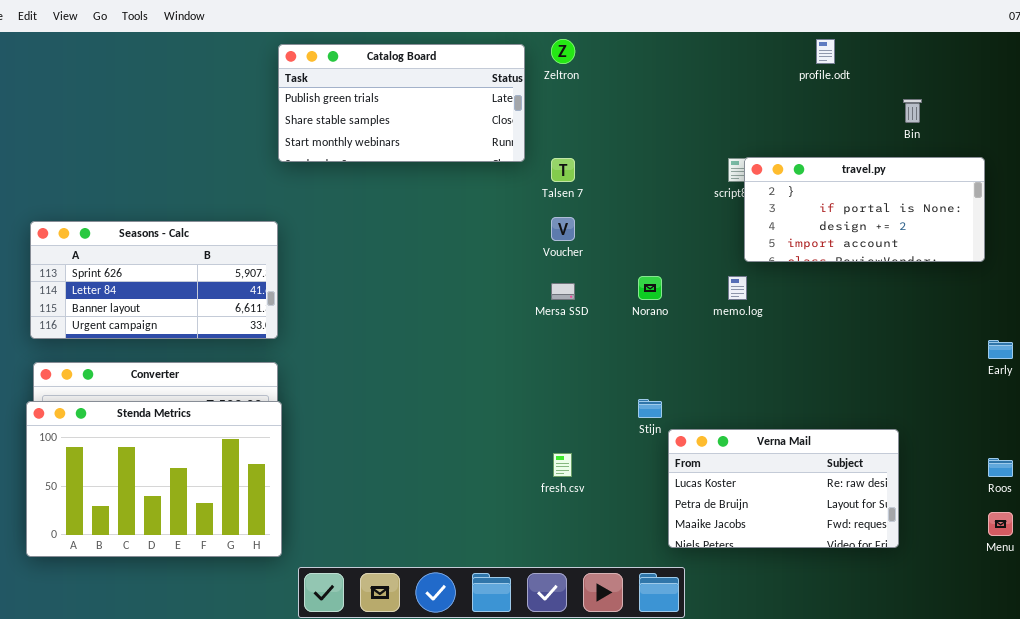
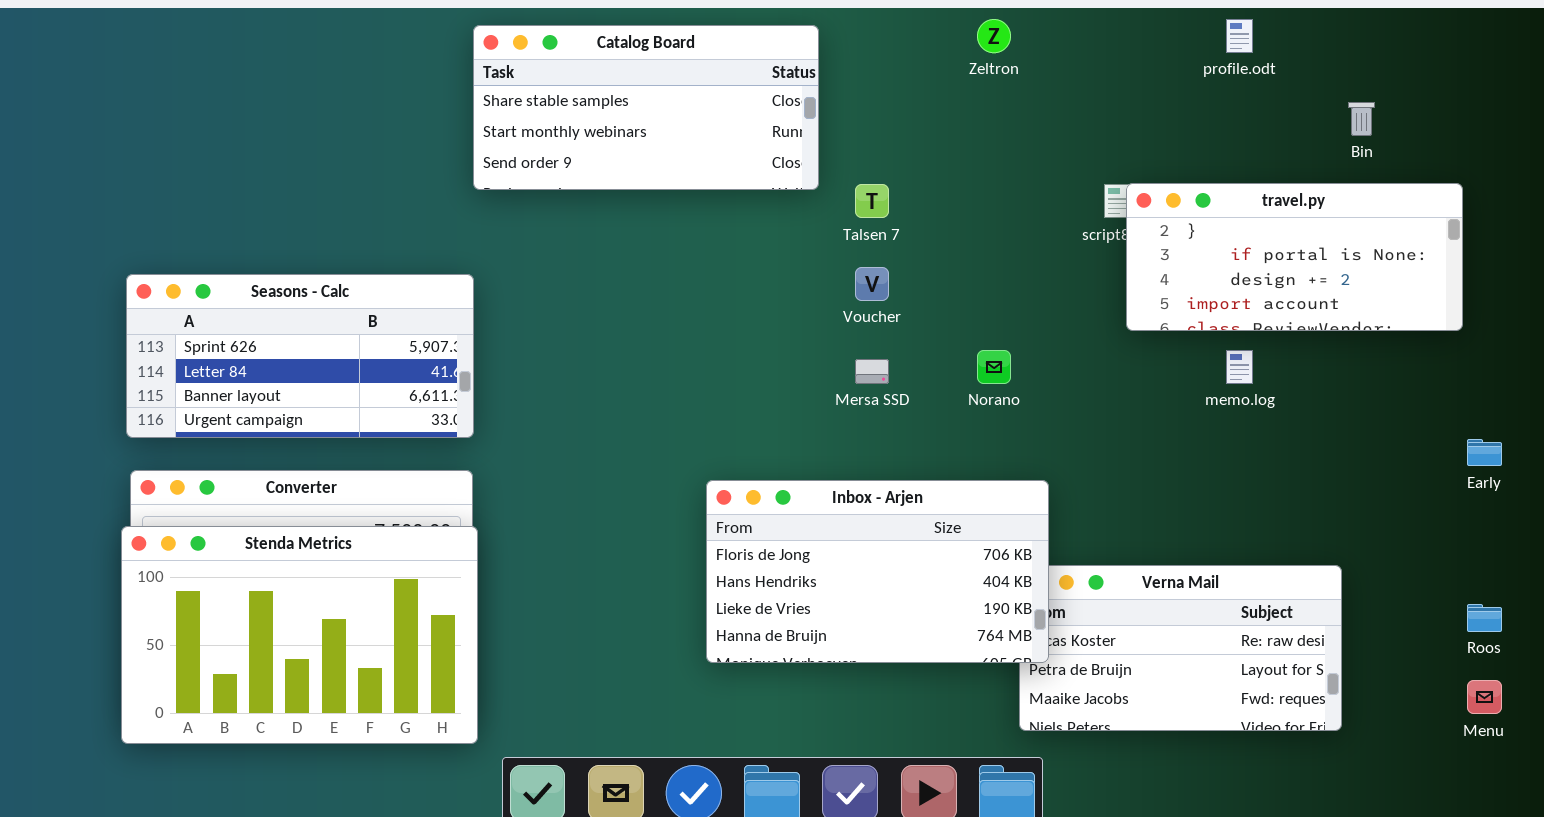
Zeltron: [551,39,575,64] -> [977,19,1011,53], moved
Catalog Board: [278,44,525,162] -> [473,25,819,190], scrolled down 1 row
memo.log: [728,276,747,300] -> [1226,350,1253,384], moved
Inbox - Arjen: none -> [706,480,1049,663], opened

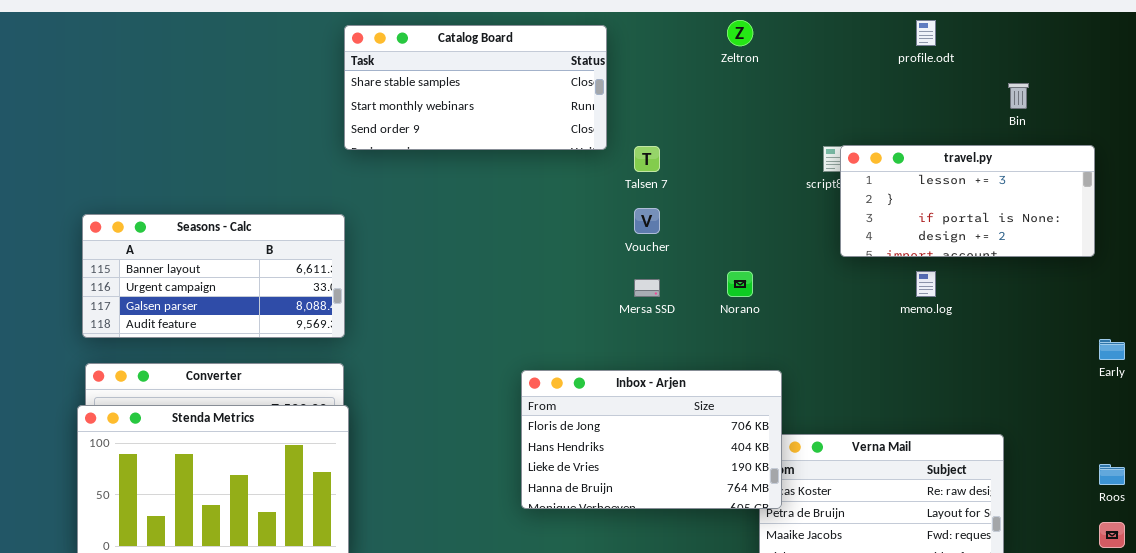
travel.py: [1126,183,1463,331] -> [840,145,1095,257], scrolled up 1 row
Seasons - Calc: [126,274,474,438] -> [82,214,345,338], scrolled down 2 rows

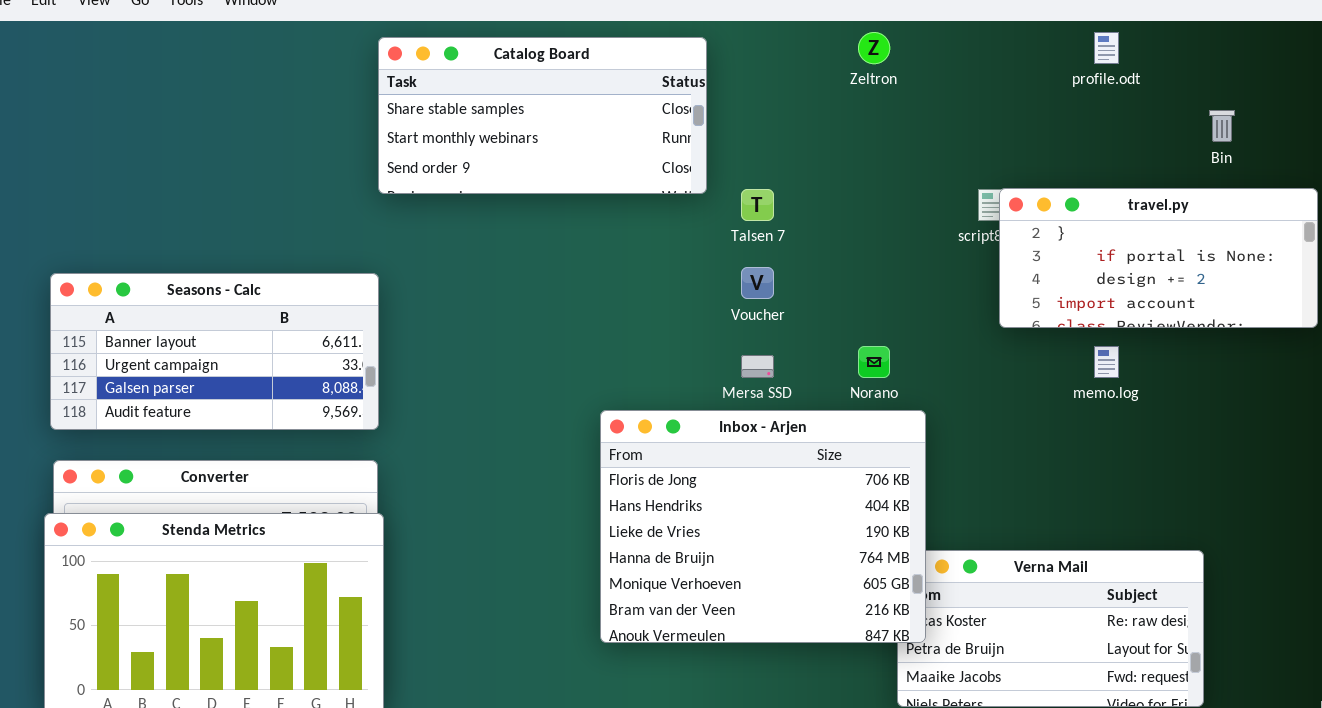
travel.py: [840,145,1095,257] -> [999,188,1318,328], scrolled down 1 row
Inbox - Arjen: [521,370,782,509] -> [600,410,926,643], resized

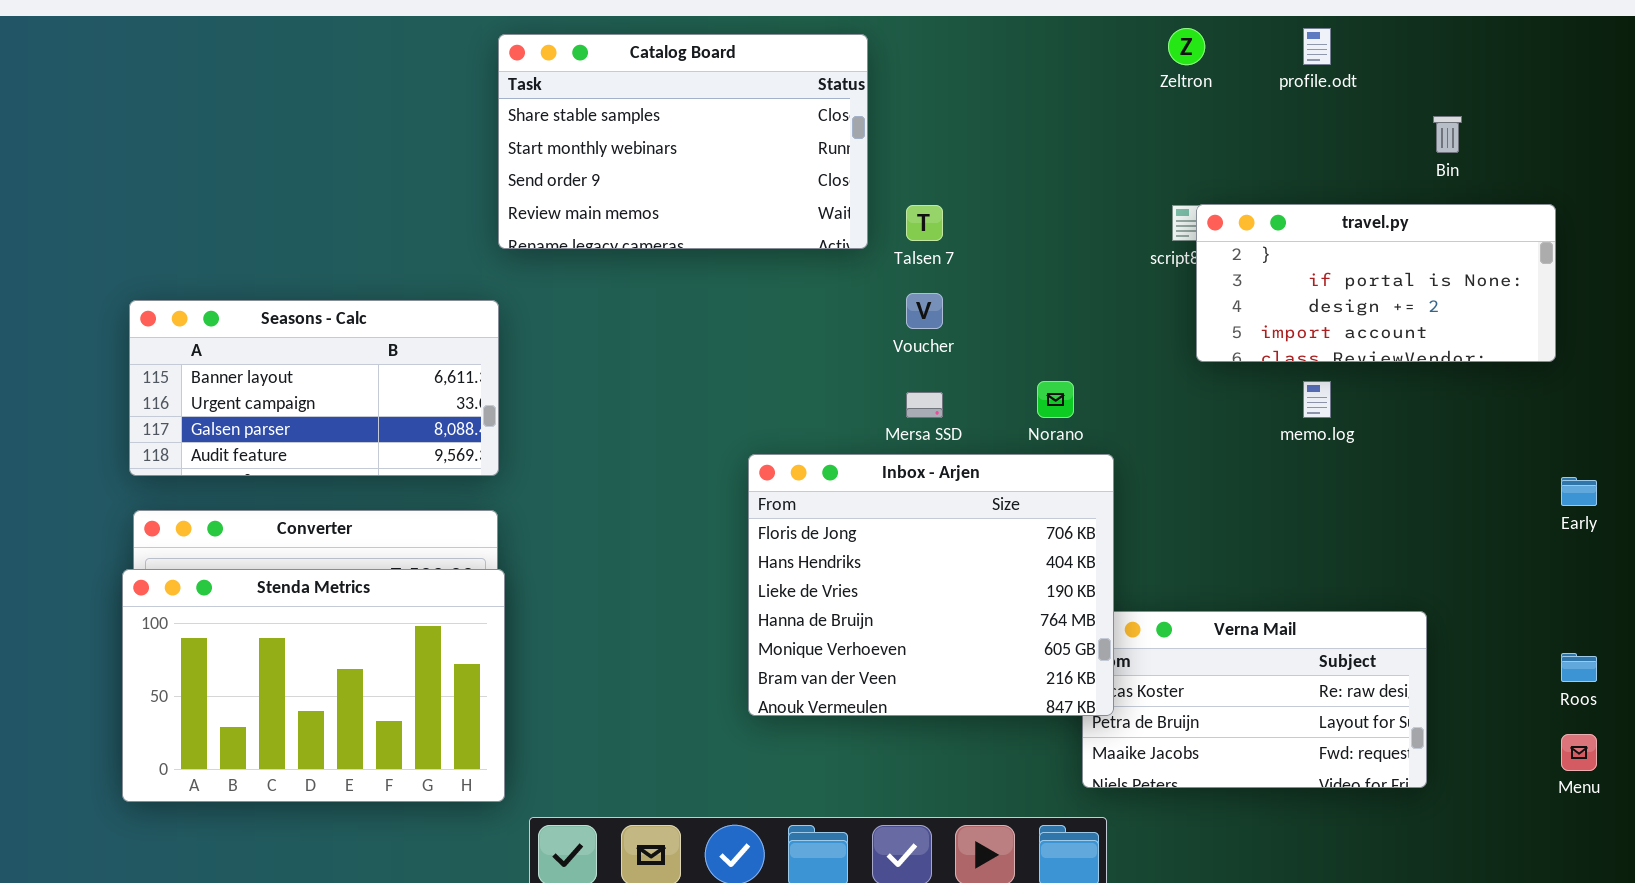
Zeltron: [858,32,890,64] -> [1168,28,1205,65], moved
Catalog Board: [378,37,707,194] -> [498,34,868,249], resized

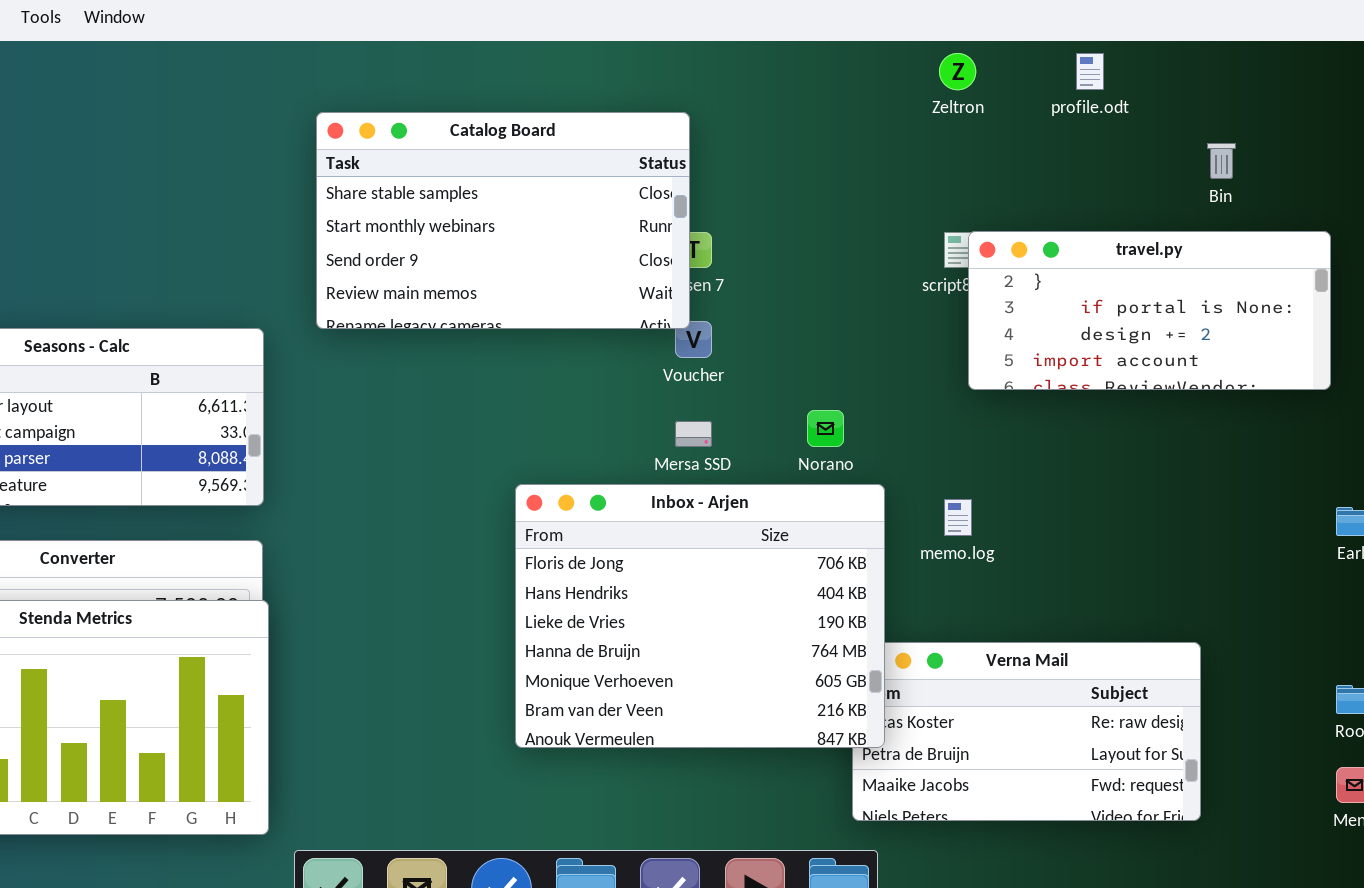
Catalog Board: [498,34,868,249] -> [316,112,690,329], moved
memo.log: [1303,381,1331,418] -> [944,499,972,536], moved

